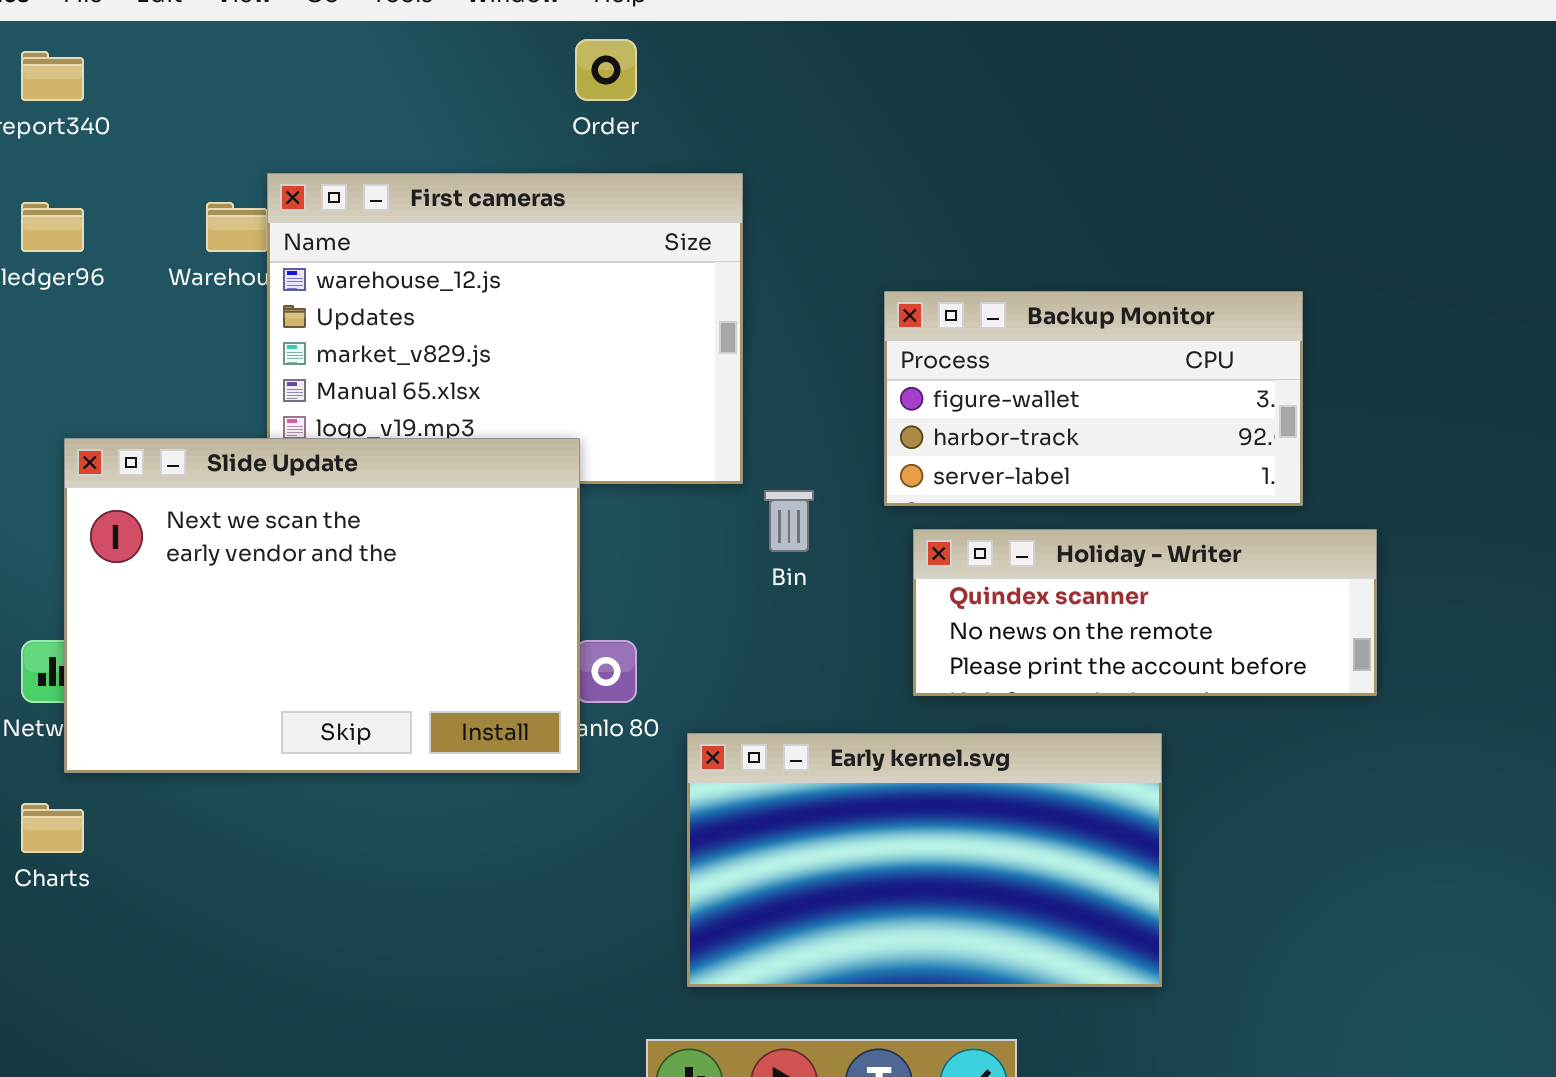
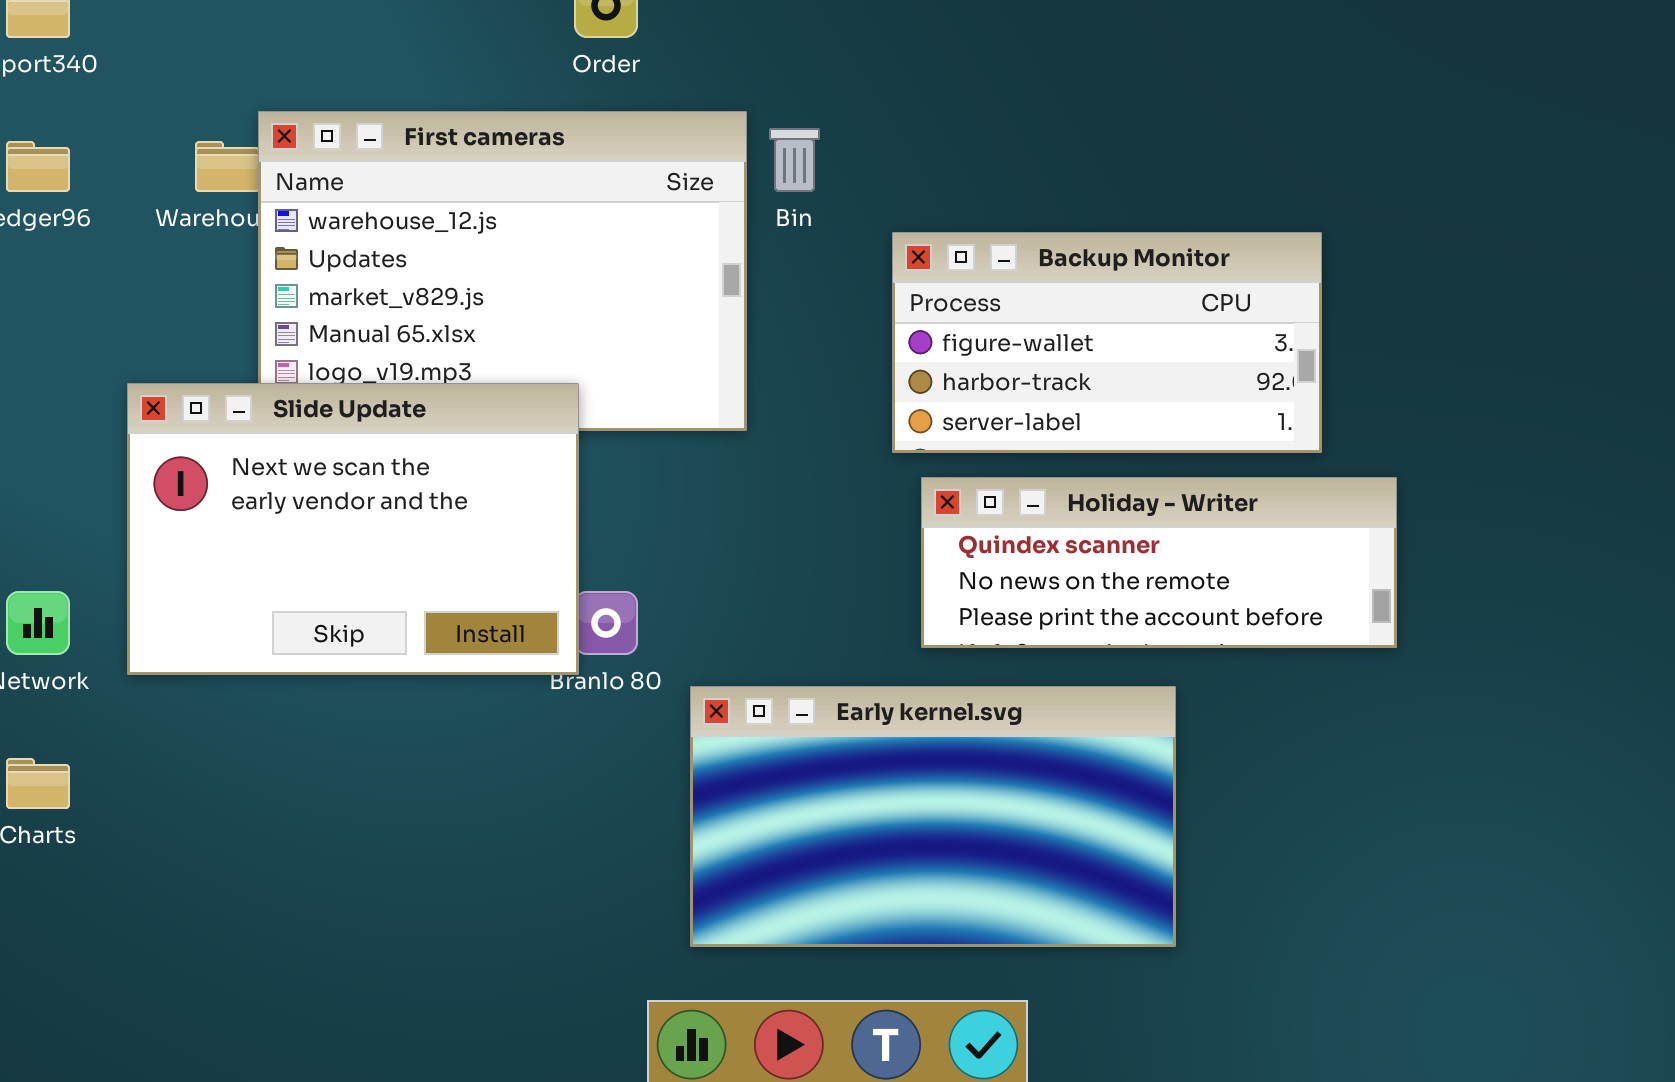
Slide Update: [64,438,580,773] -> [127,383,579,675], resized
Bin: [764,490,814,552] -> [769,128,820,192], moved

